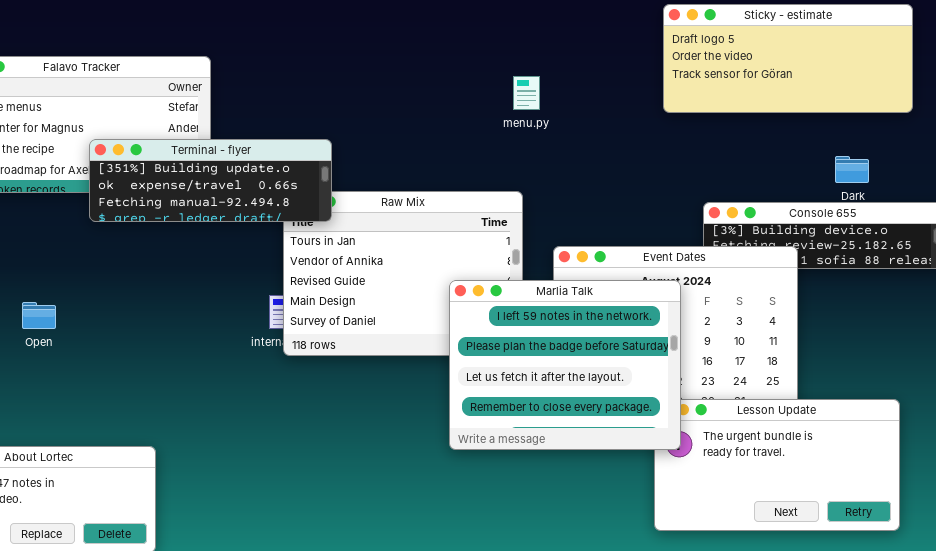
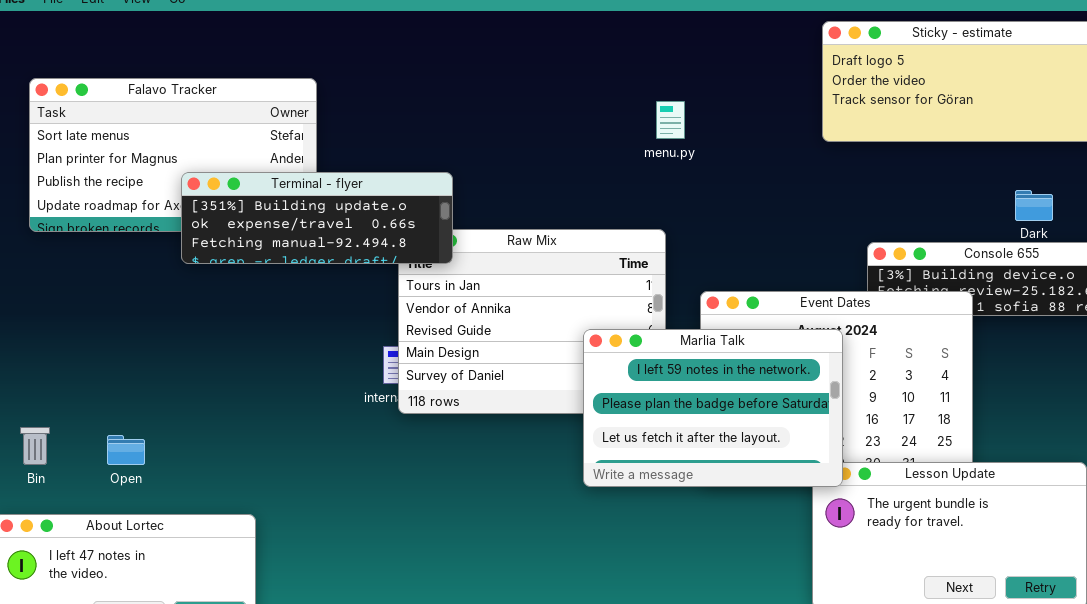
Marlia Talk: [449,280,681,450] -> [583,329,843,487], resized
Open: [22,302,56,329] -> [107,435,145,465], moved

